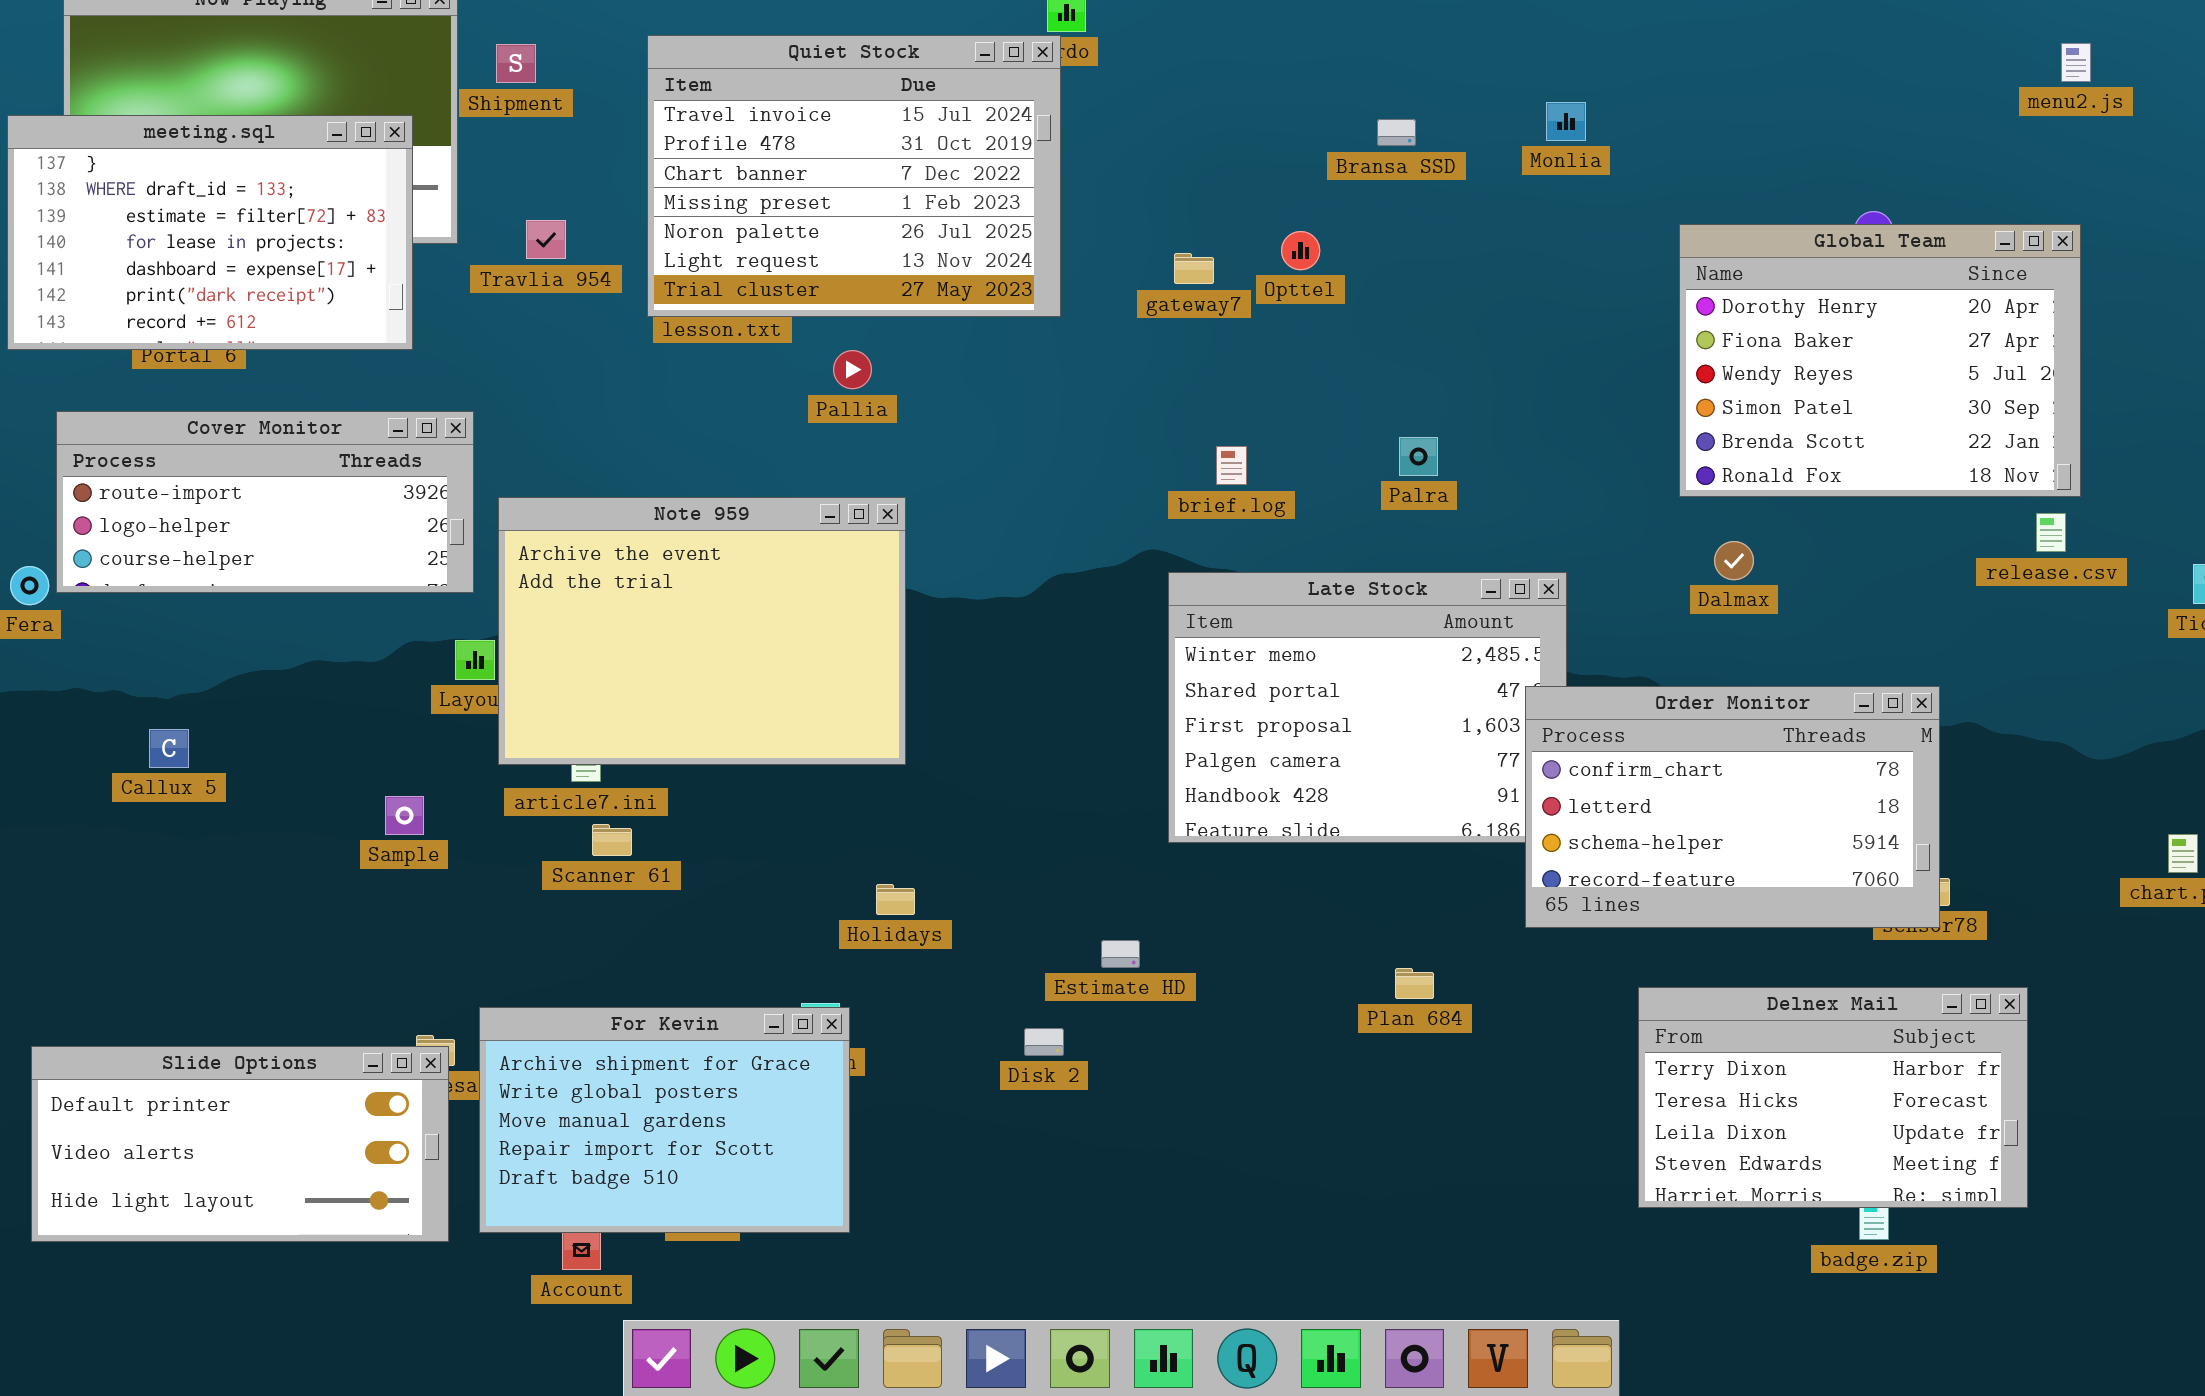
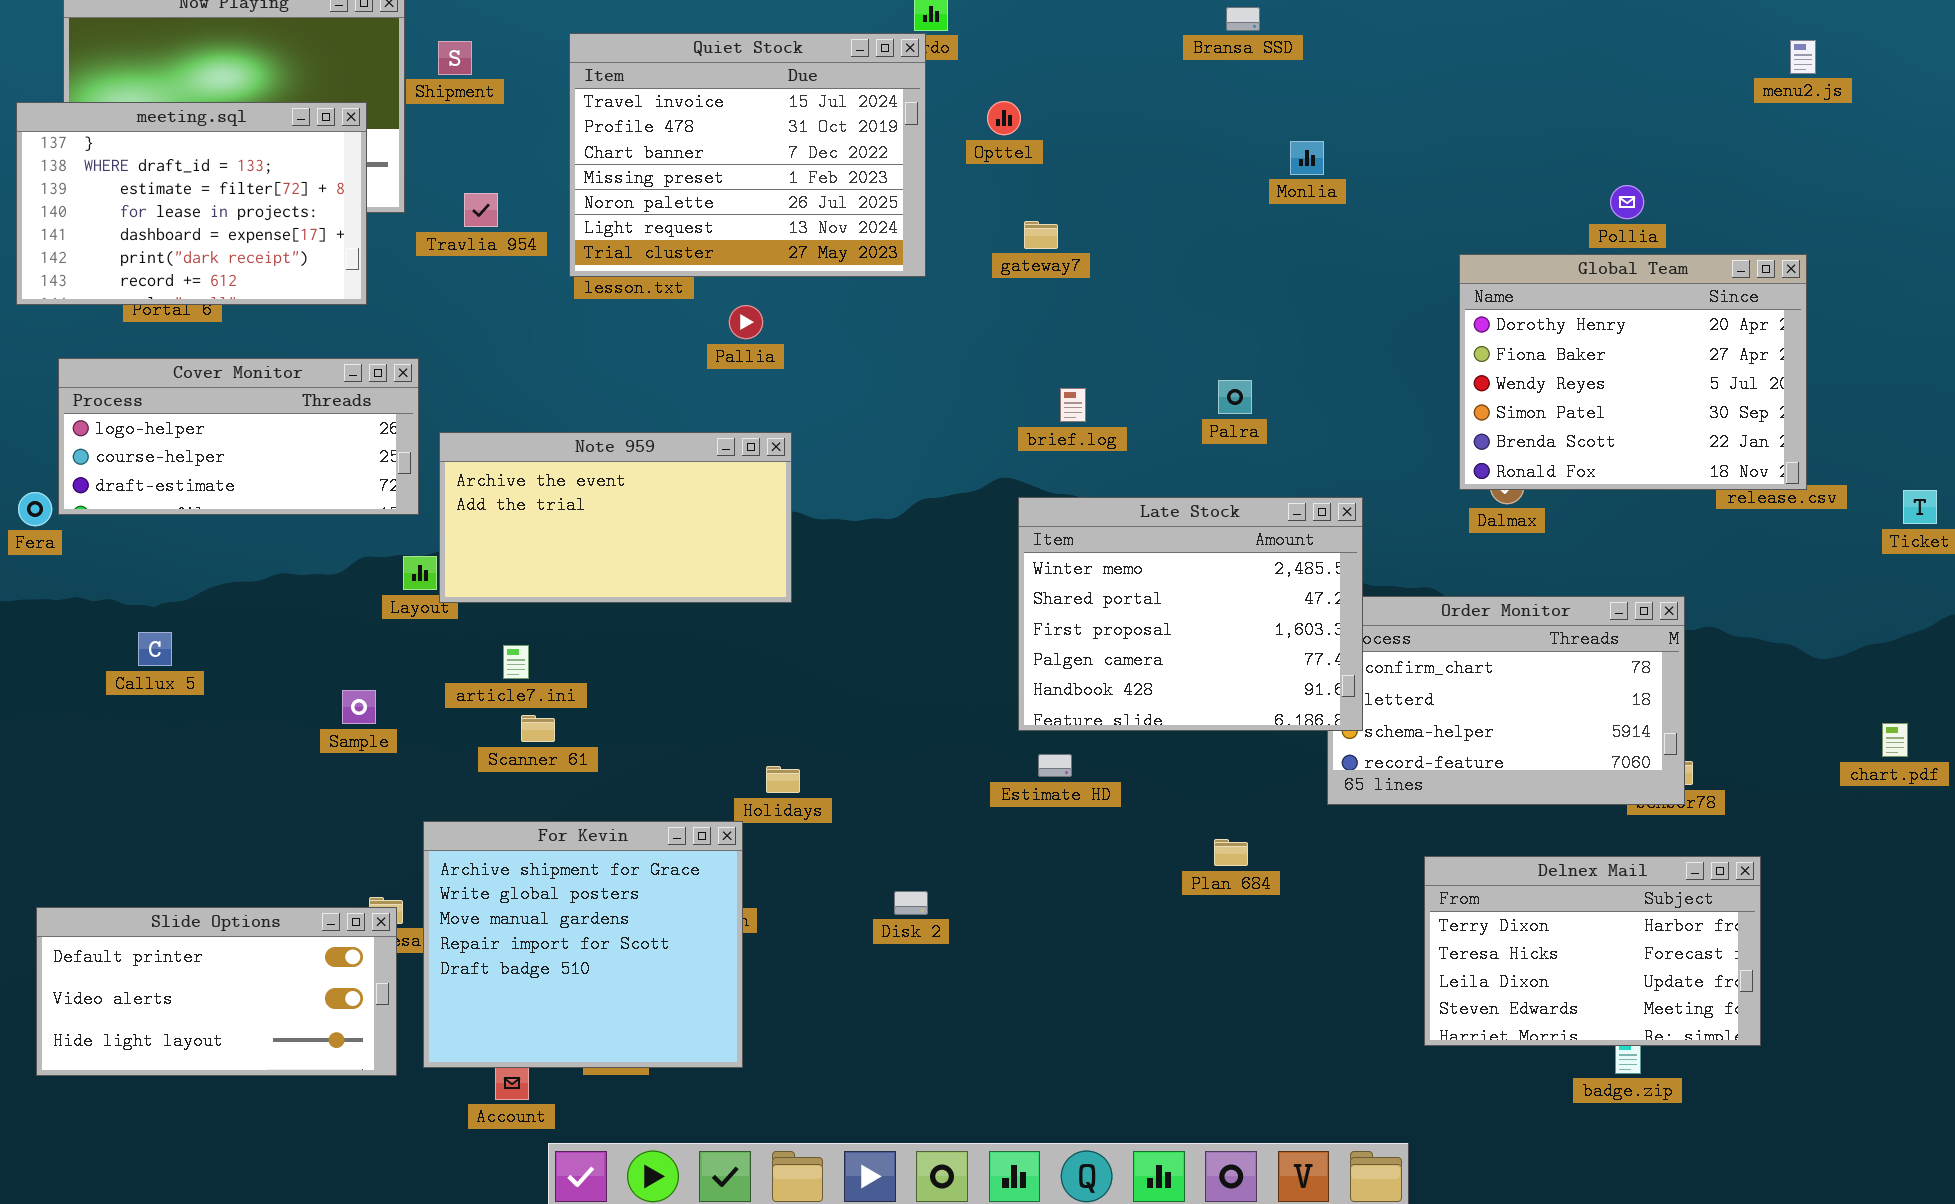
Monlia: [1546,102,1586,141] -> [1290,141,1324,175], moved
Bransa SSD: [1377,119,1416,146] -> [1226,7,1260,31], moved
Global Team: [1679,224,2081,497] -> [1459,254,1807,490], moved
Opttel: [1281,231,1320,270] -> [987,101,1021,135], moved
Cover Monitor: [56,411,474,593] -> [58,358,419,515], scrolled down 1 row
Note 959: [498,497,906,765] -> [439,432,792,603], resized
Late Stock: [1168,572,1567,843] -> [1018,497,1363,731], raised
Estimate HD: [1101,940,1140,968] -> [1038,754,1072,777], moved
For Kevin: [479,1007,850,1233] -> [423,821,743,1068], resized

